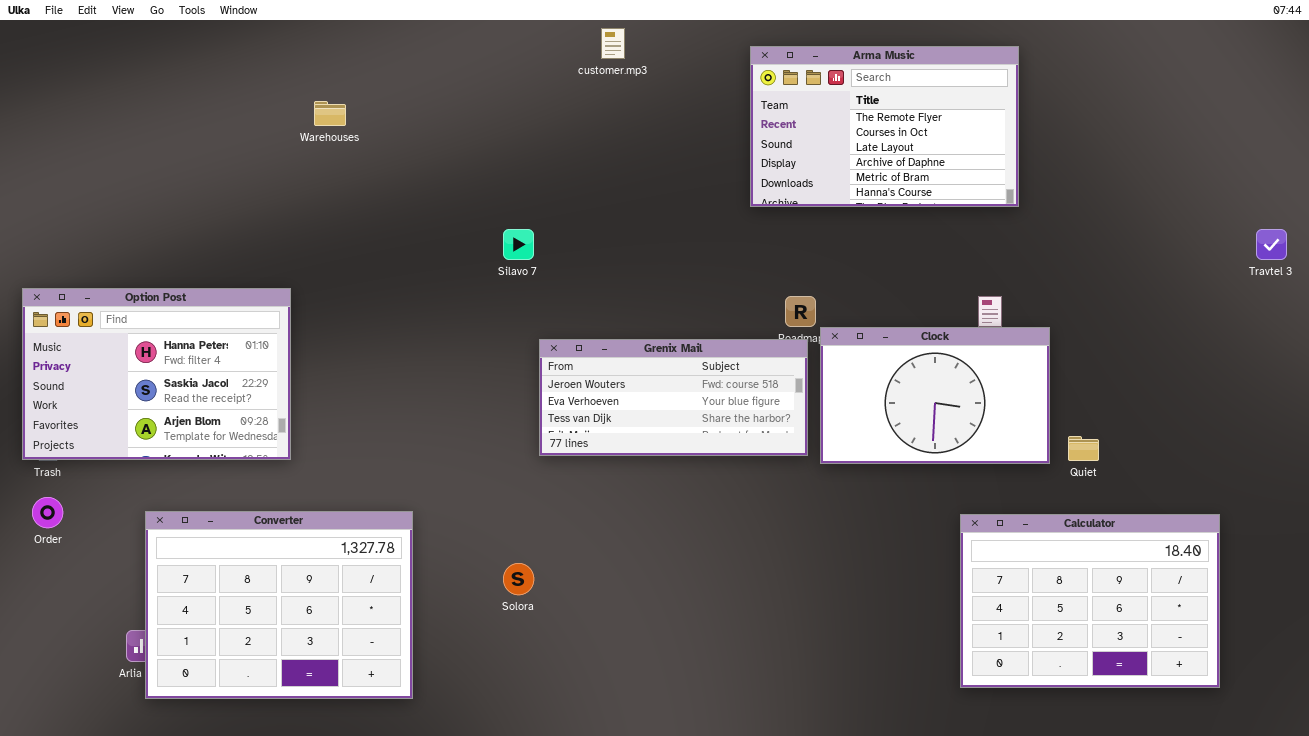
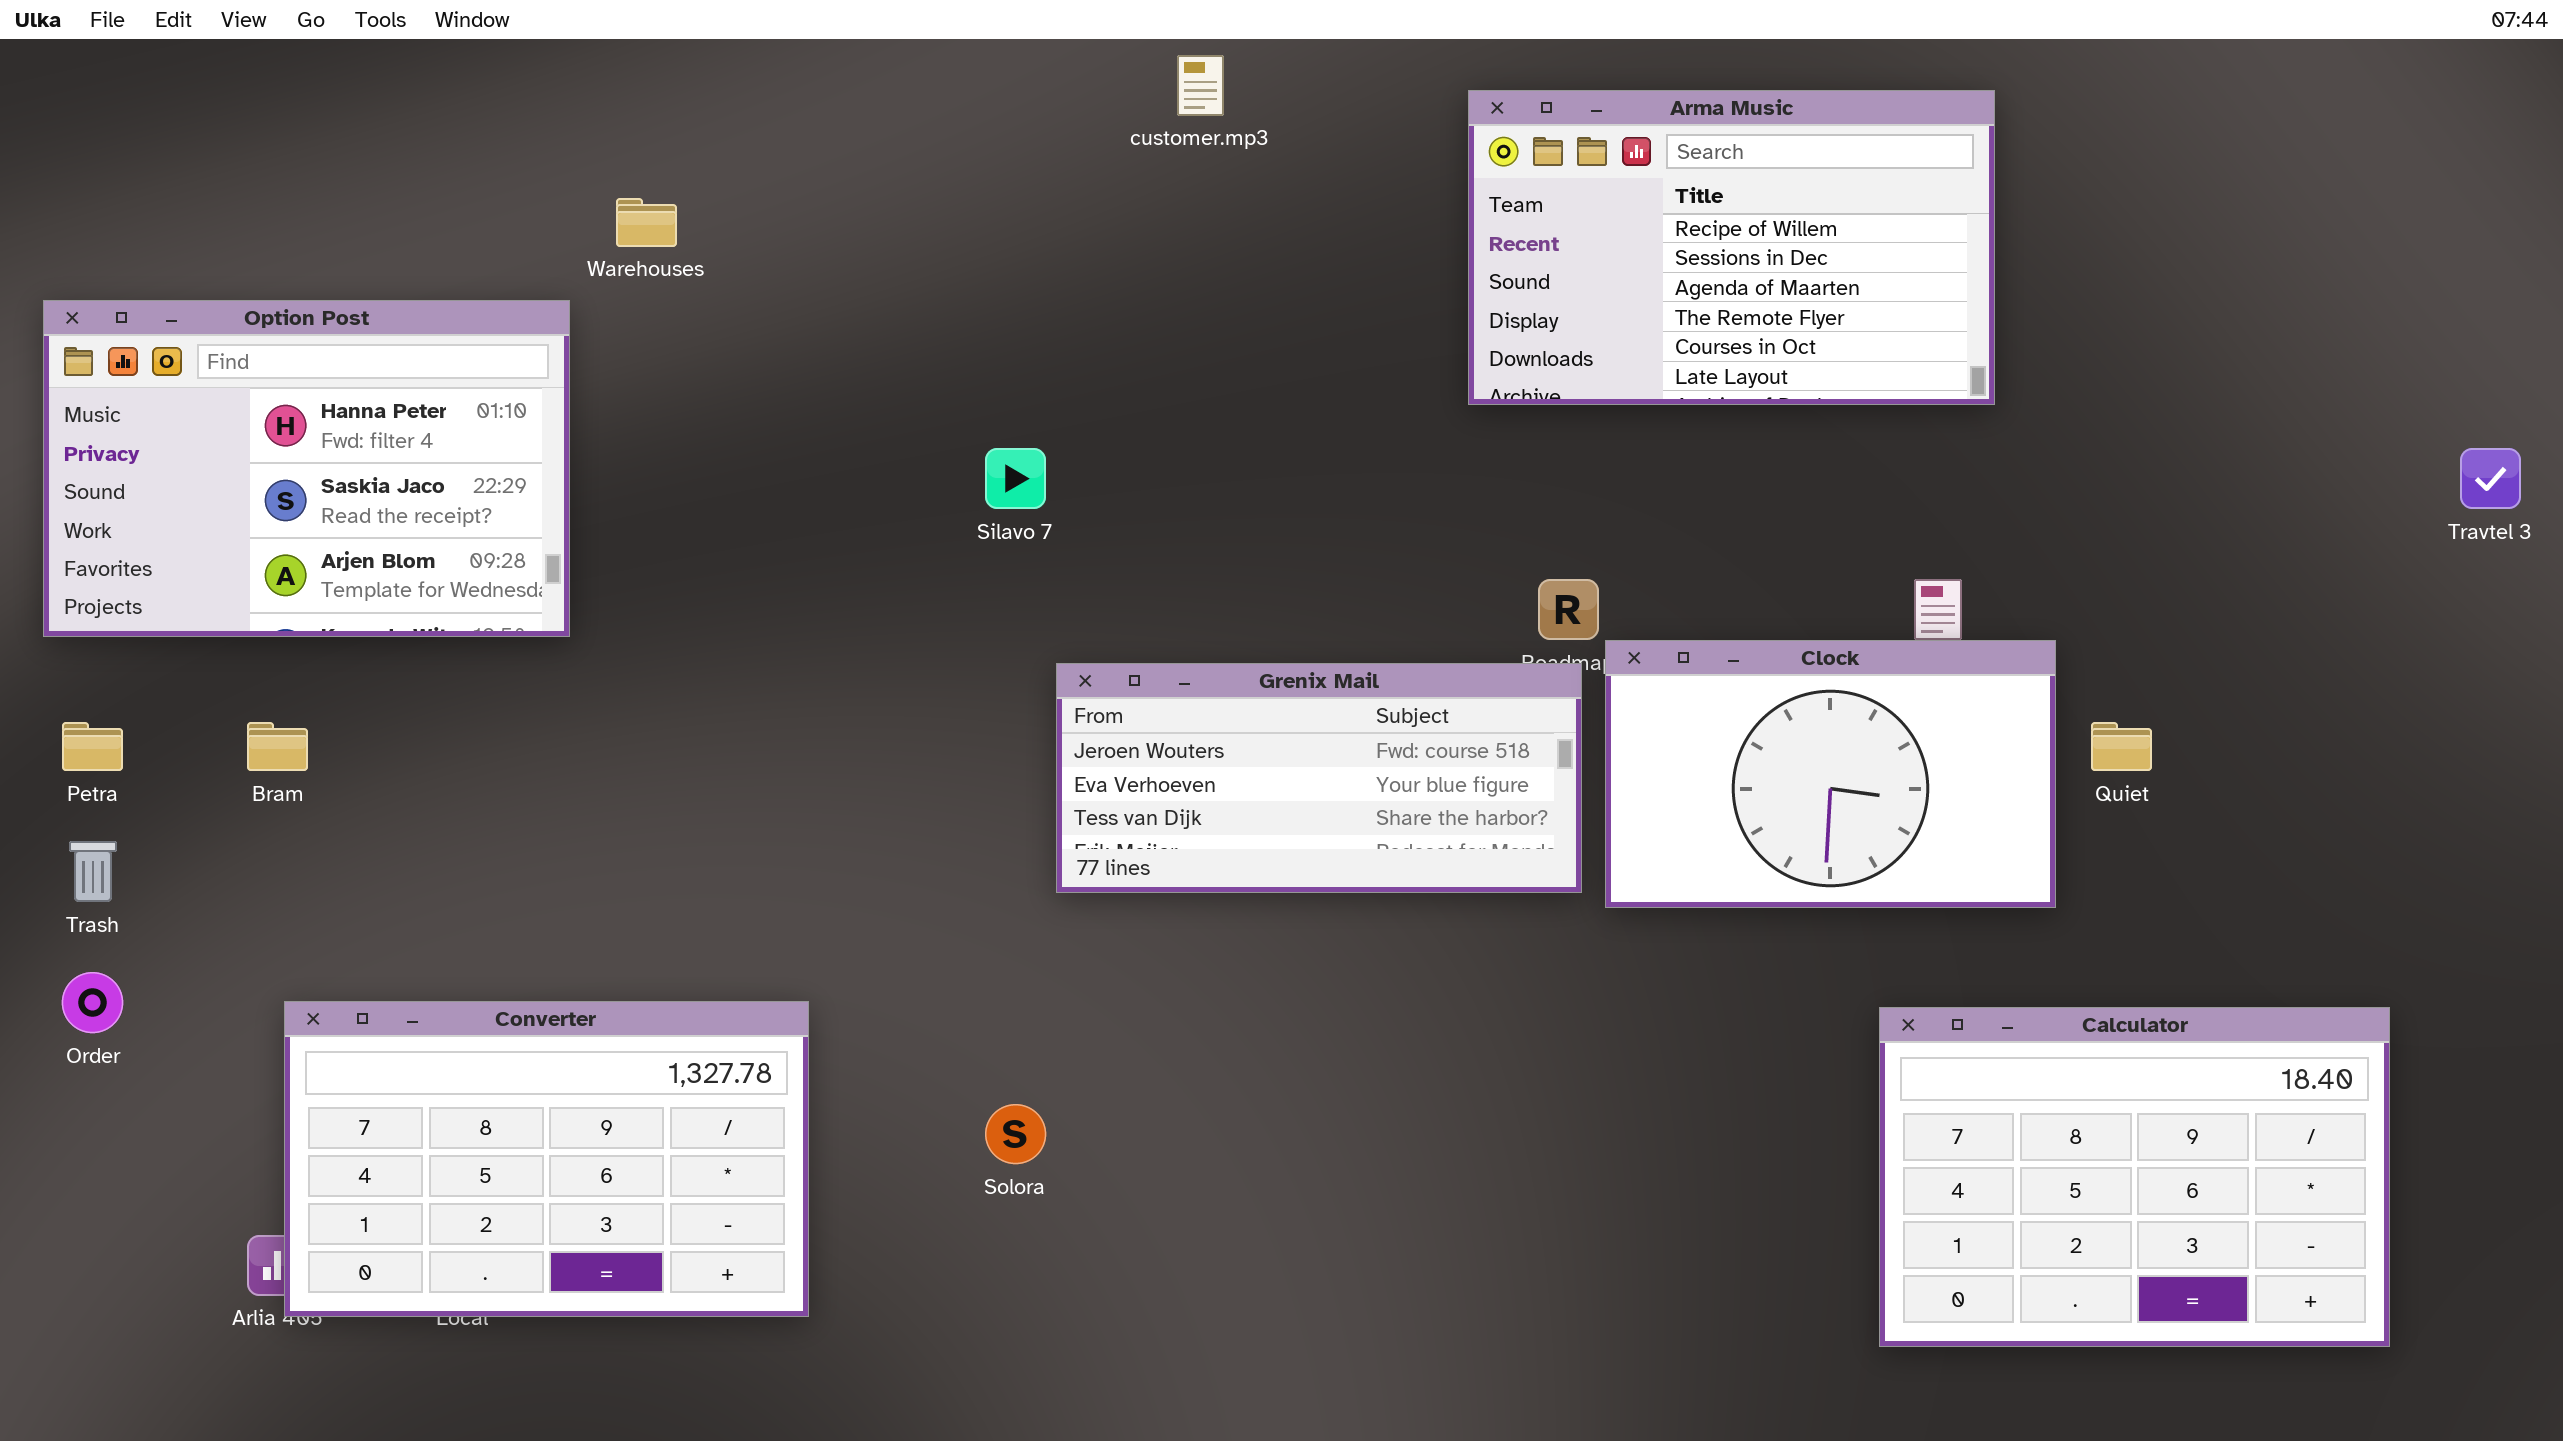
Arma Music: [750,46,1019,207] -> [1468,90,1995,405], scrolled up 3 rows
Option Post: [22,288,291,460] -> [43,300,570,637], moved
Quiet: [1068,436,1099,461] -> [2091,722,2152,771], moved
Converter: [145,511,413,699] -> [284,1001,809,1317], resized

